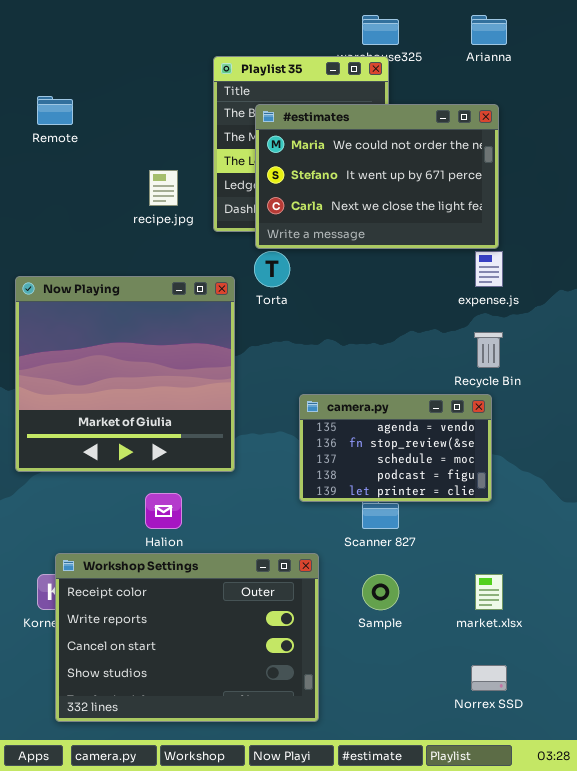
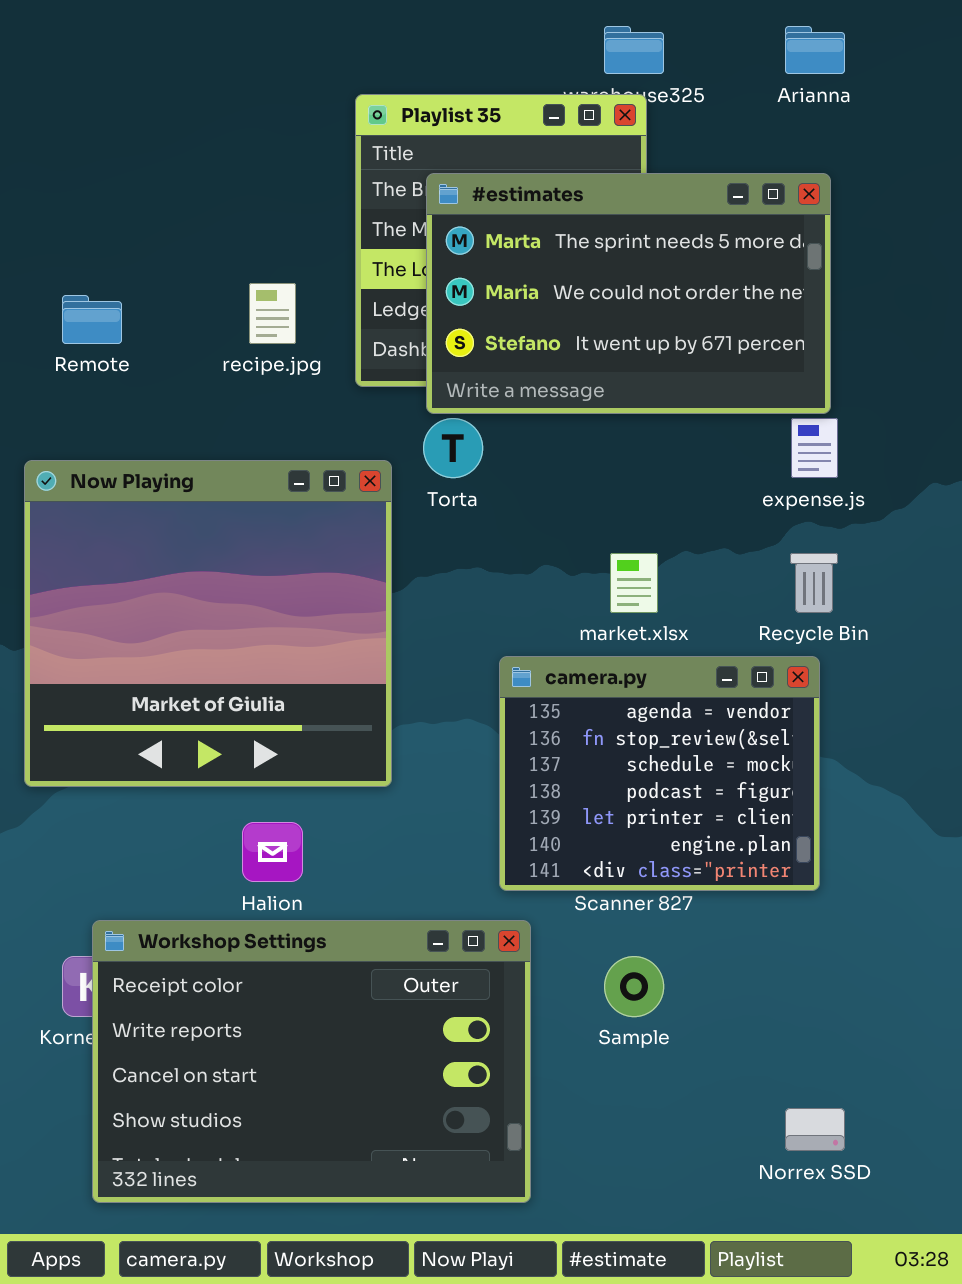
Remote: [37,96,73,125] -> [62,295,122,344], moved
#estimates: [255,104,499,249] -> [426,173,831,414], scrolled up 1 row
camera.py: [299,394,492,502] -> [499,656,820,891], resized
market.xlsx: [475,574,503,610] -> [610,553,658,613], moved

